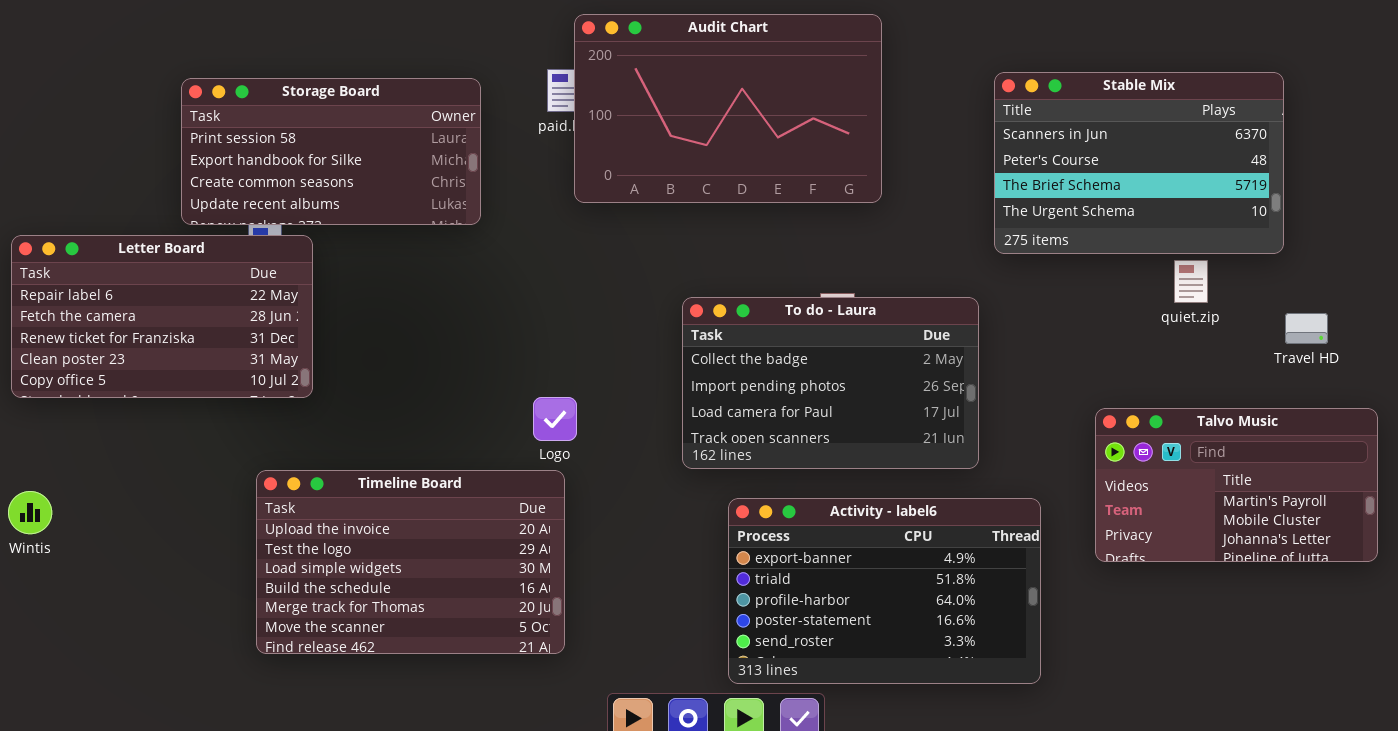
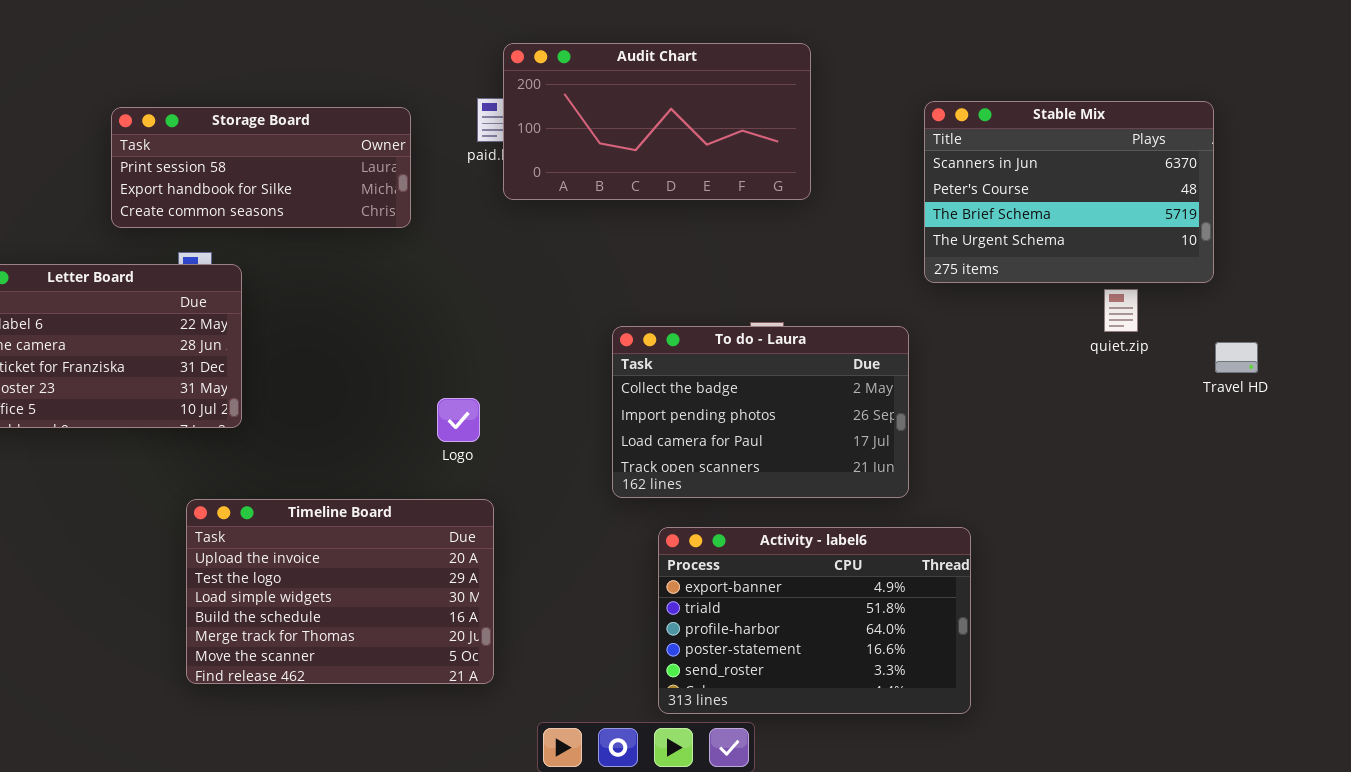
Audit Chart: [574,14,882,203] -> [503,43,811,200], resized
Storage Board: [181,78,481,225] -> [111,107,411,228], resized
Logo: [533,397,577,441] -> [437,398,480,442], moved
Talvo Music: [1095,408,1378,562] -> none, closed

